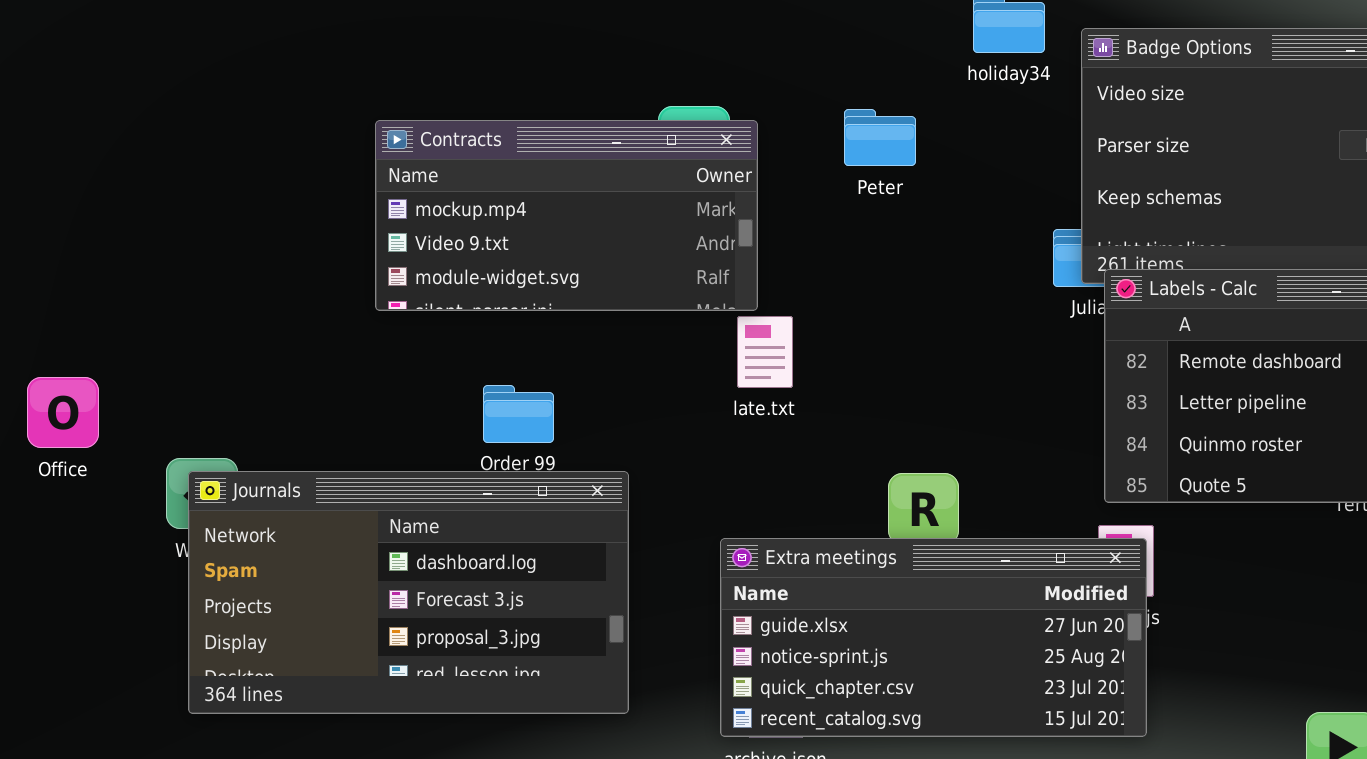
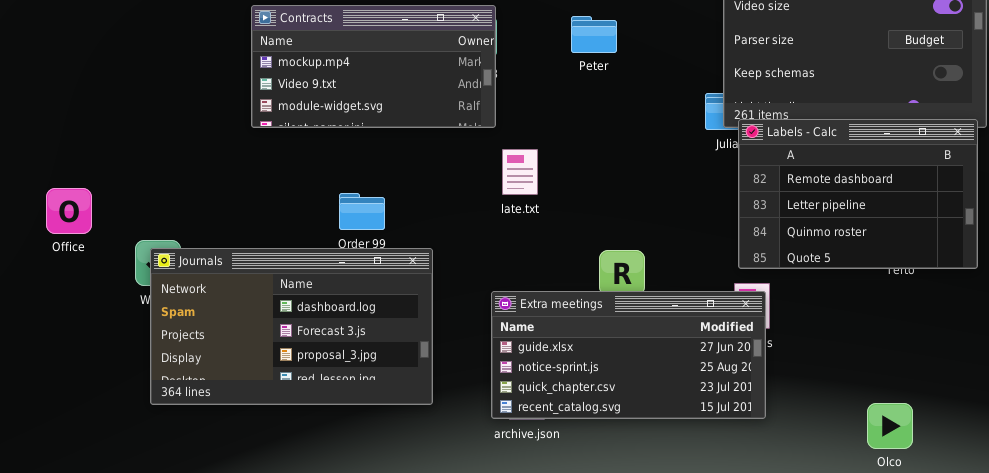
Contracts: [375,120,758,311] -> [251,5,496,128], moved

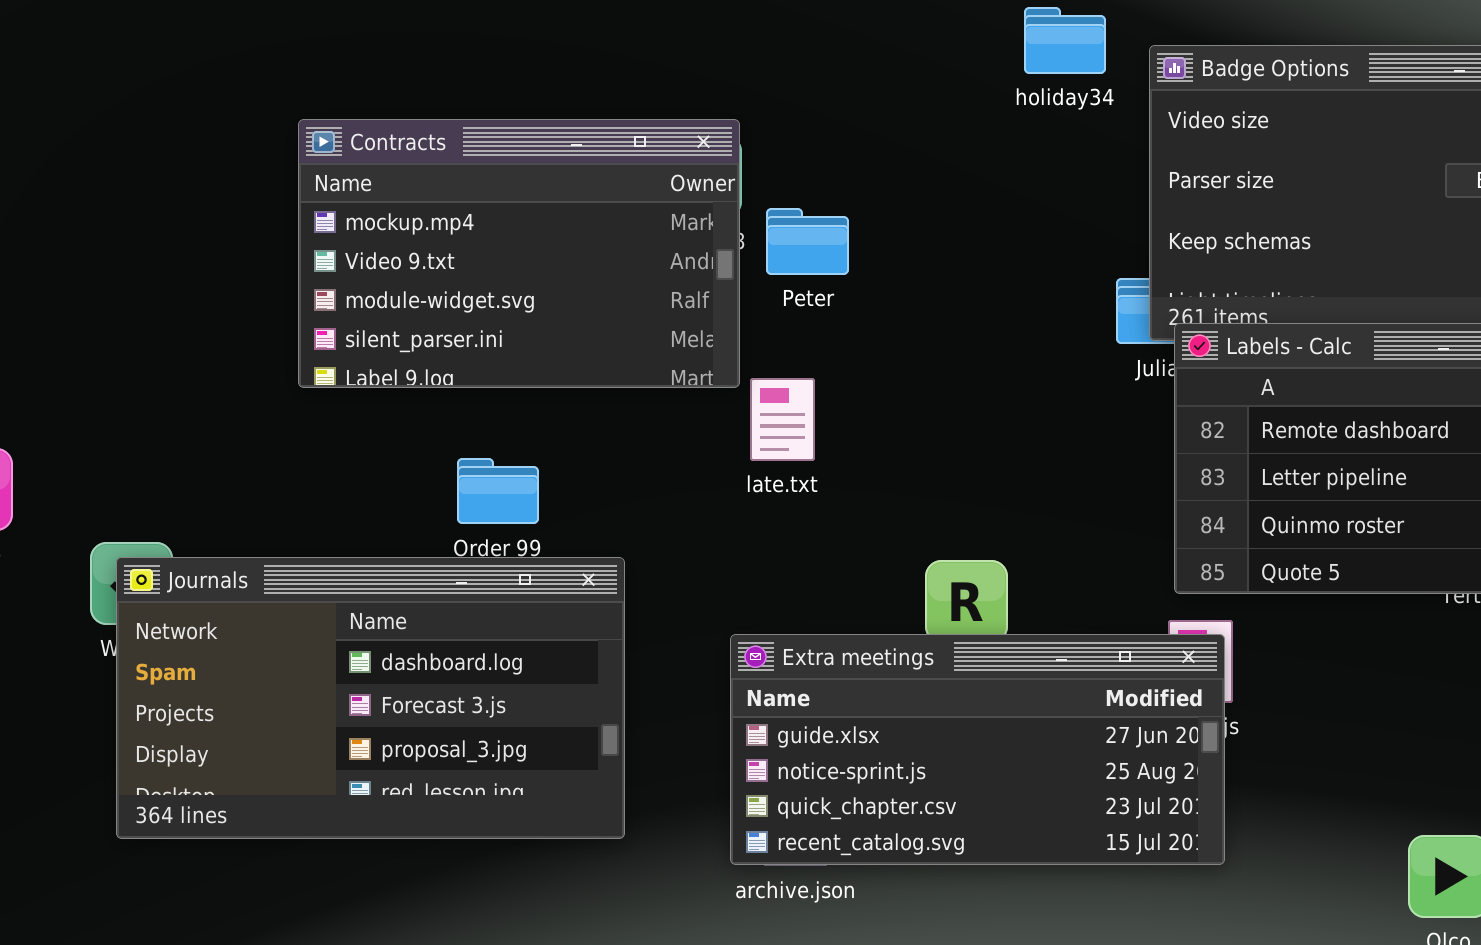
Contracts: [251,5,496,128] -> [298,119,740,388], resized
Peter: [571,16,617,53] -> [766,208,849,275], moved

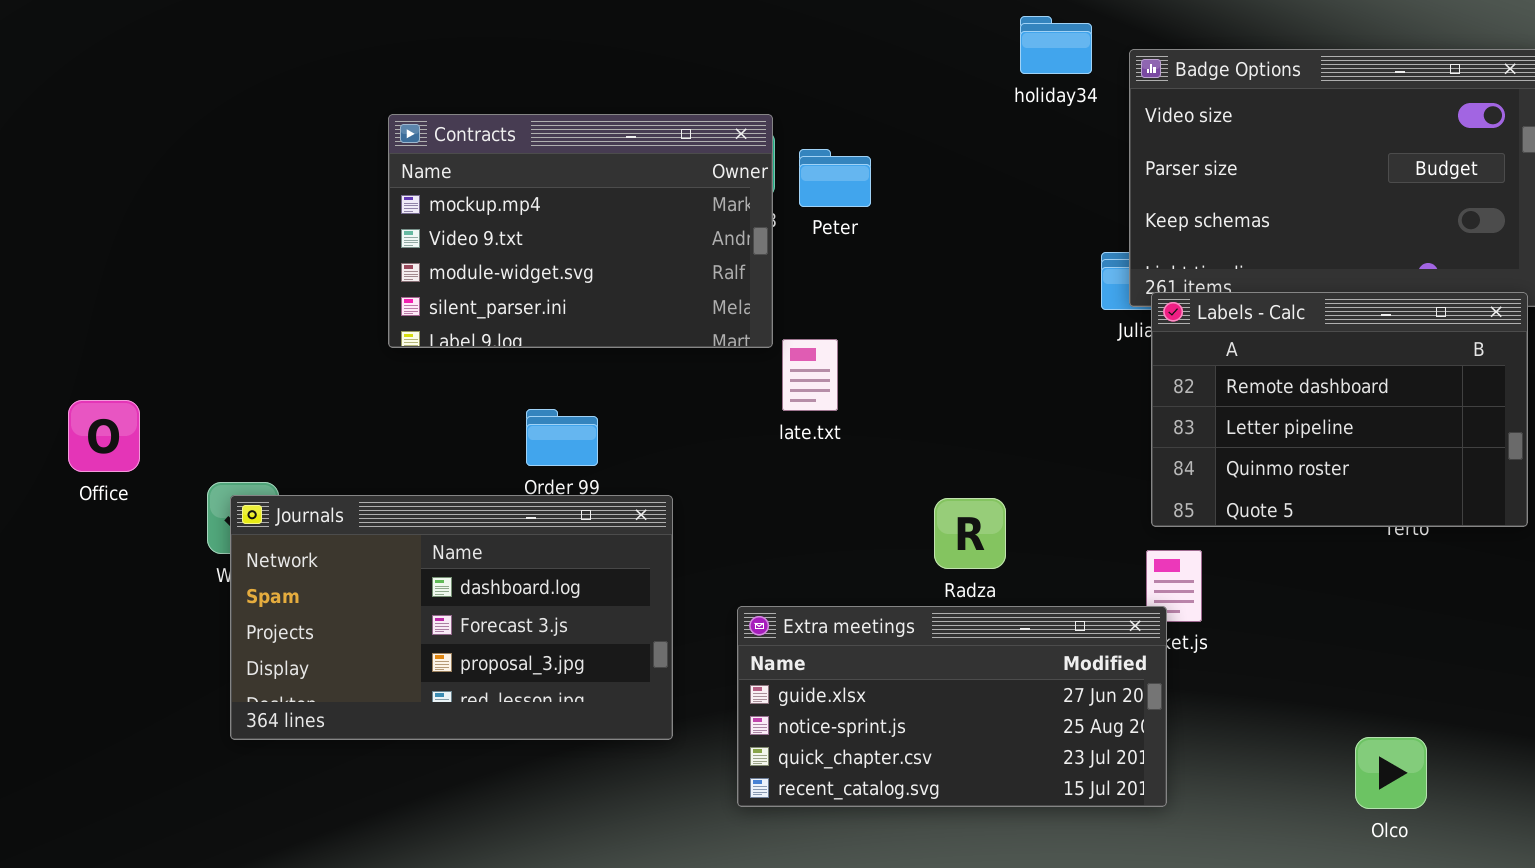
Peter: [766,208,849,275] -> [799,149,871,207], moved
Extra meetings: [730,634,1225,865] -> [737,606,1167,807], moved

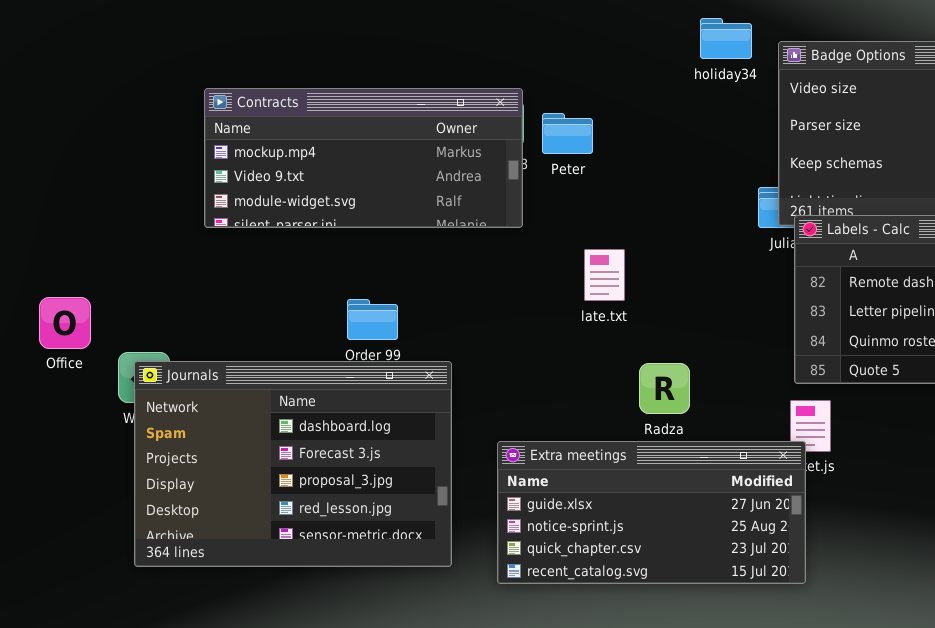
Contracts: [388,114,773,348] -> [204,88,523,228], resized
late.txt: [782,339,838,411] -> [584,249,625,301], moved
Office: [68,400,140,472] -> [39,297,91,349], moved
Journals: [230,495,673,740] -> [134,361,452,567], resized

